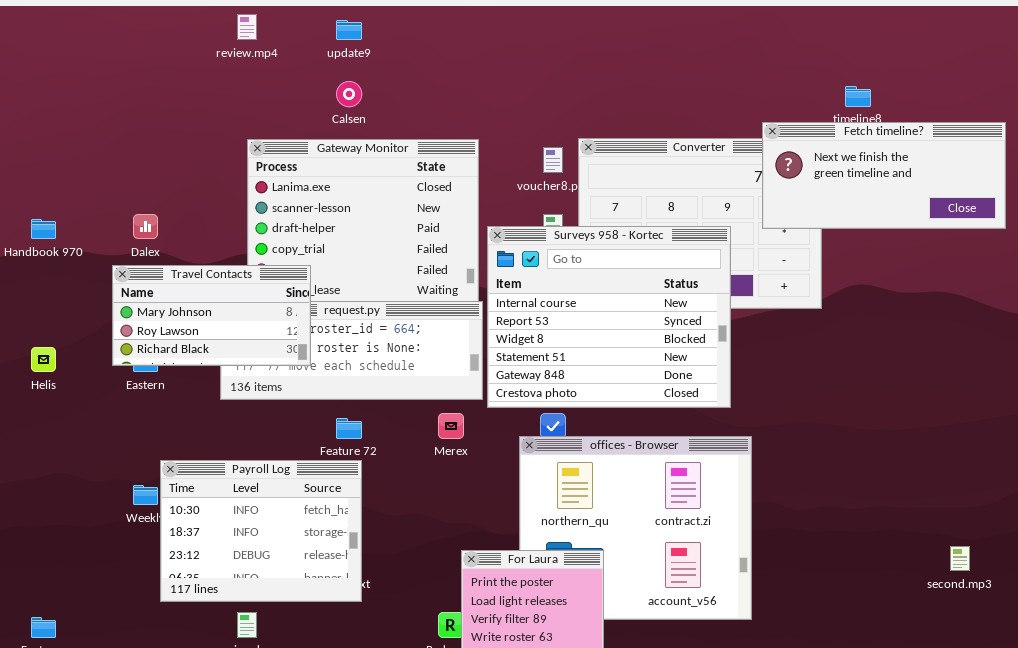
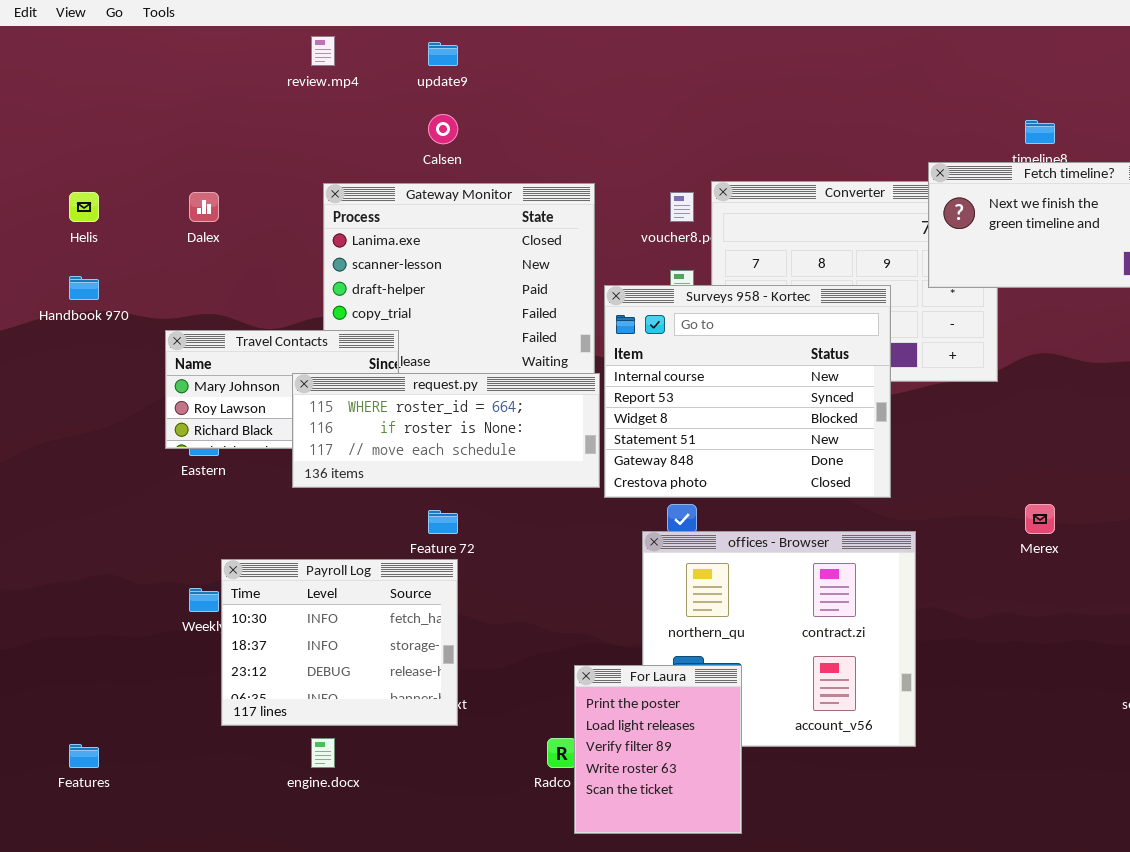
Dalex: [133,214,158,239] -> [189,192,219,222], moved
request.py: [220,301,483,400] -> [292,373,600,488], raised
Helis: [31,347,56,372] -> [69,192,99,222], moved
Merex: [438,413,464,439] -> [1025,504,1055,534], moved

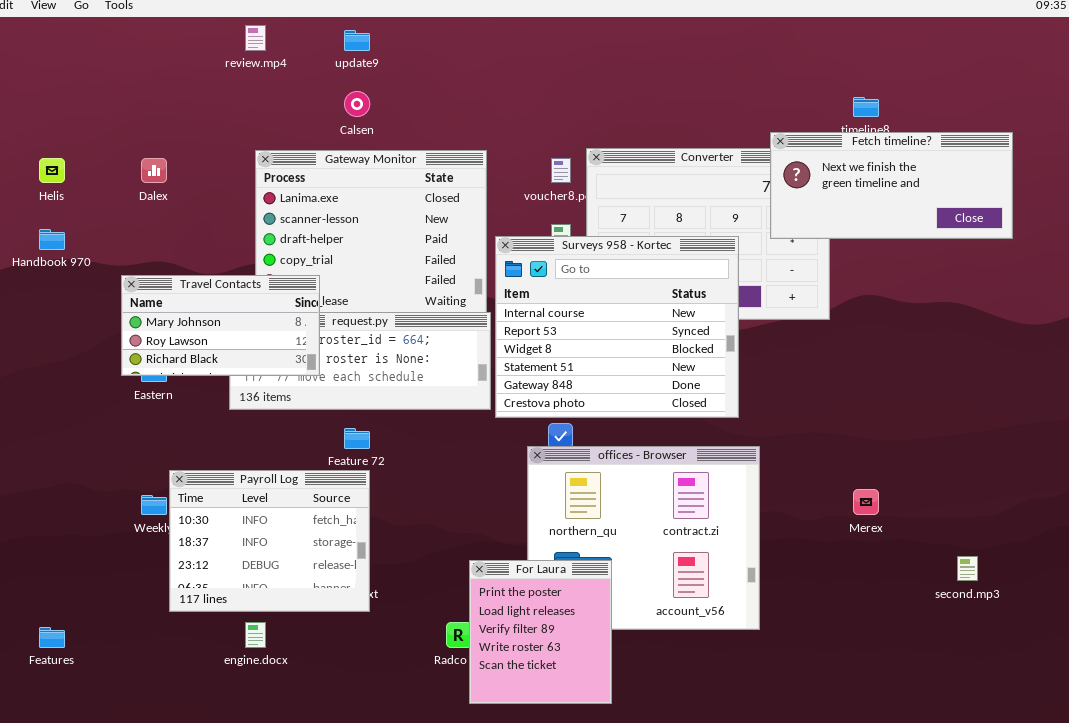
Travel Contacts: [165,330,399,449] -> [121,275,320,376], raised
Merex: [1025,504,1055,534] -> [853,489,879,515], moved

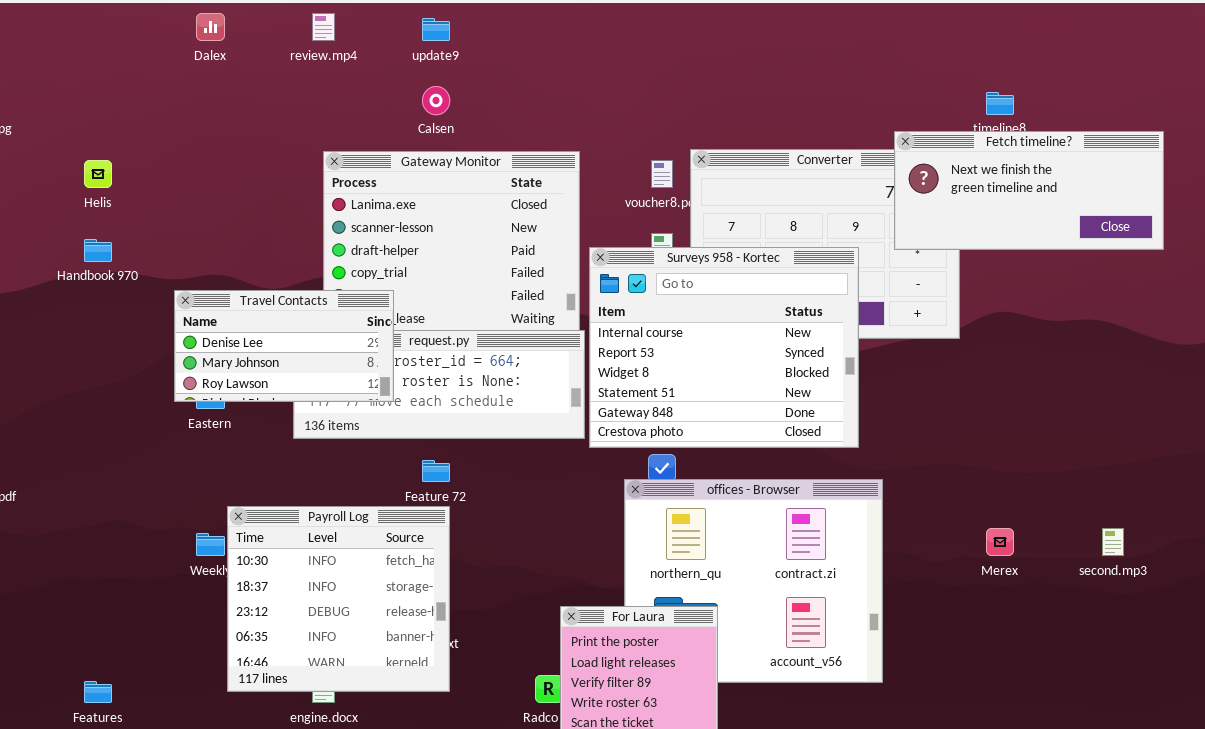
Dalex: [141,158,167,183] -> [196,13,225,41], moved
Travel Contacts: [121,275,320,376] -> [174,290,394,402], scrolled up 1 row
Payroll Log: [169,470,370,612] -> [227,506,450,692], resized
second.mp3: [957,556,978,581] -> [1102,528,1124,556], moved

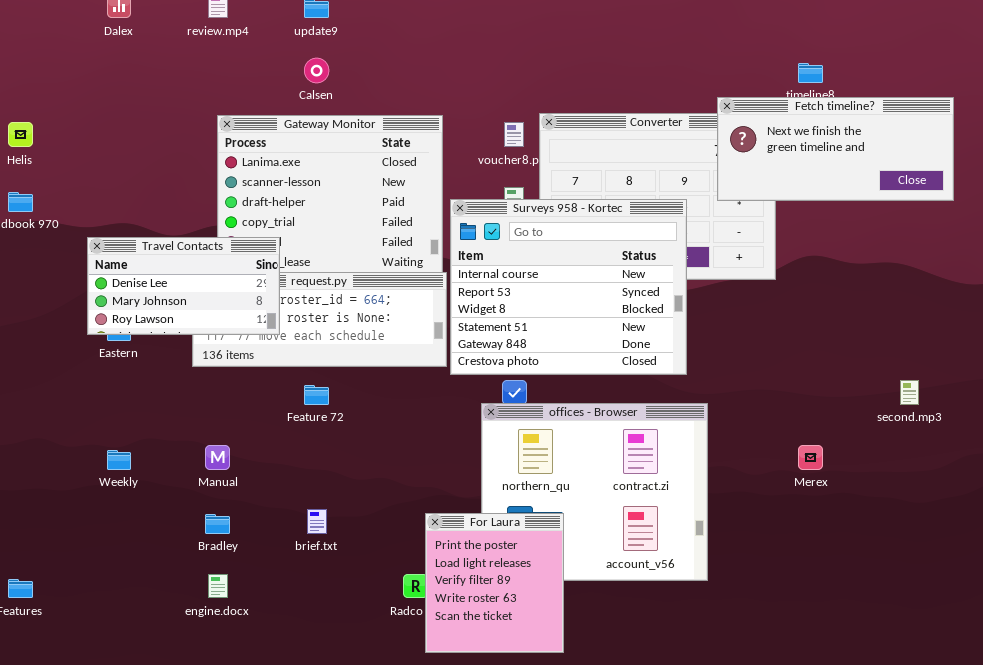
Payroll Log: [227,506,450,692] -> none, closed
second.mp3: [1102,528,1124,556] -> [900,380,919,405], moved

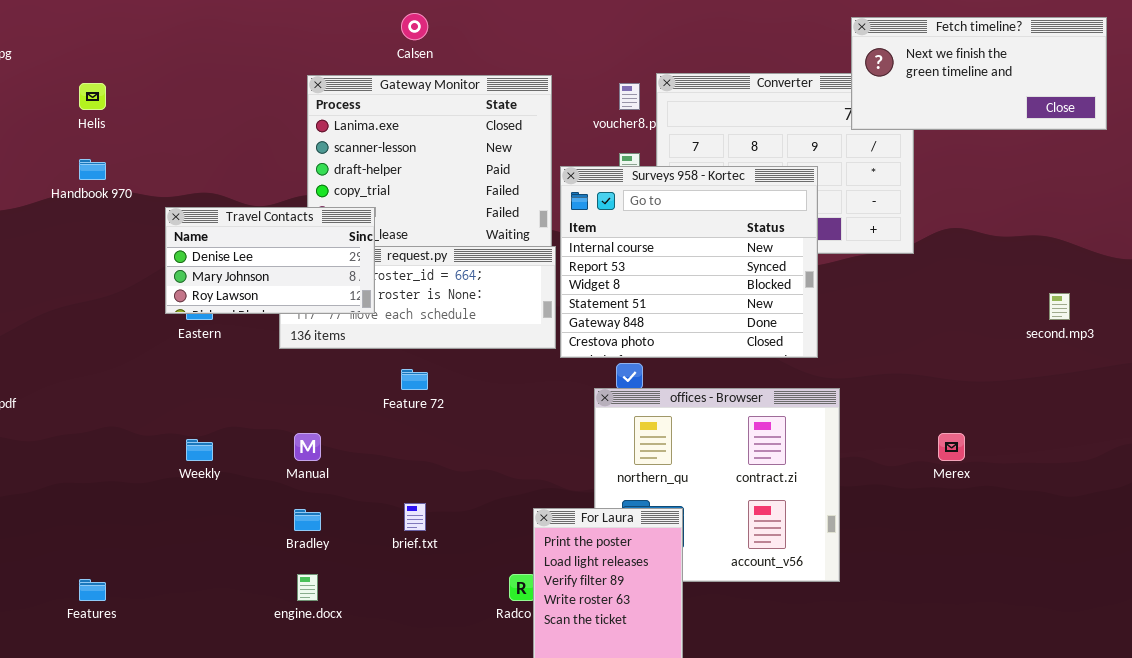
Fetch timeline?: [717,97,954,201] -> [851,17,1107,130], moved
second.mp3: [900,380,919,405] -> [1049,293,1070,320], moved

